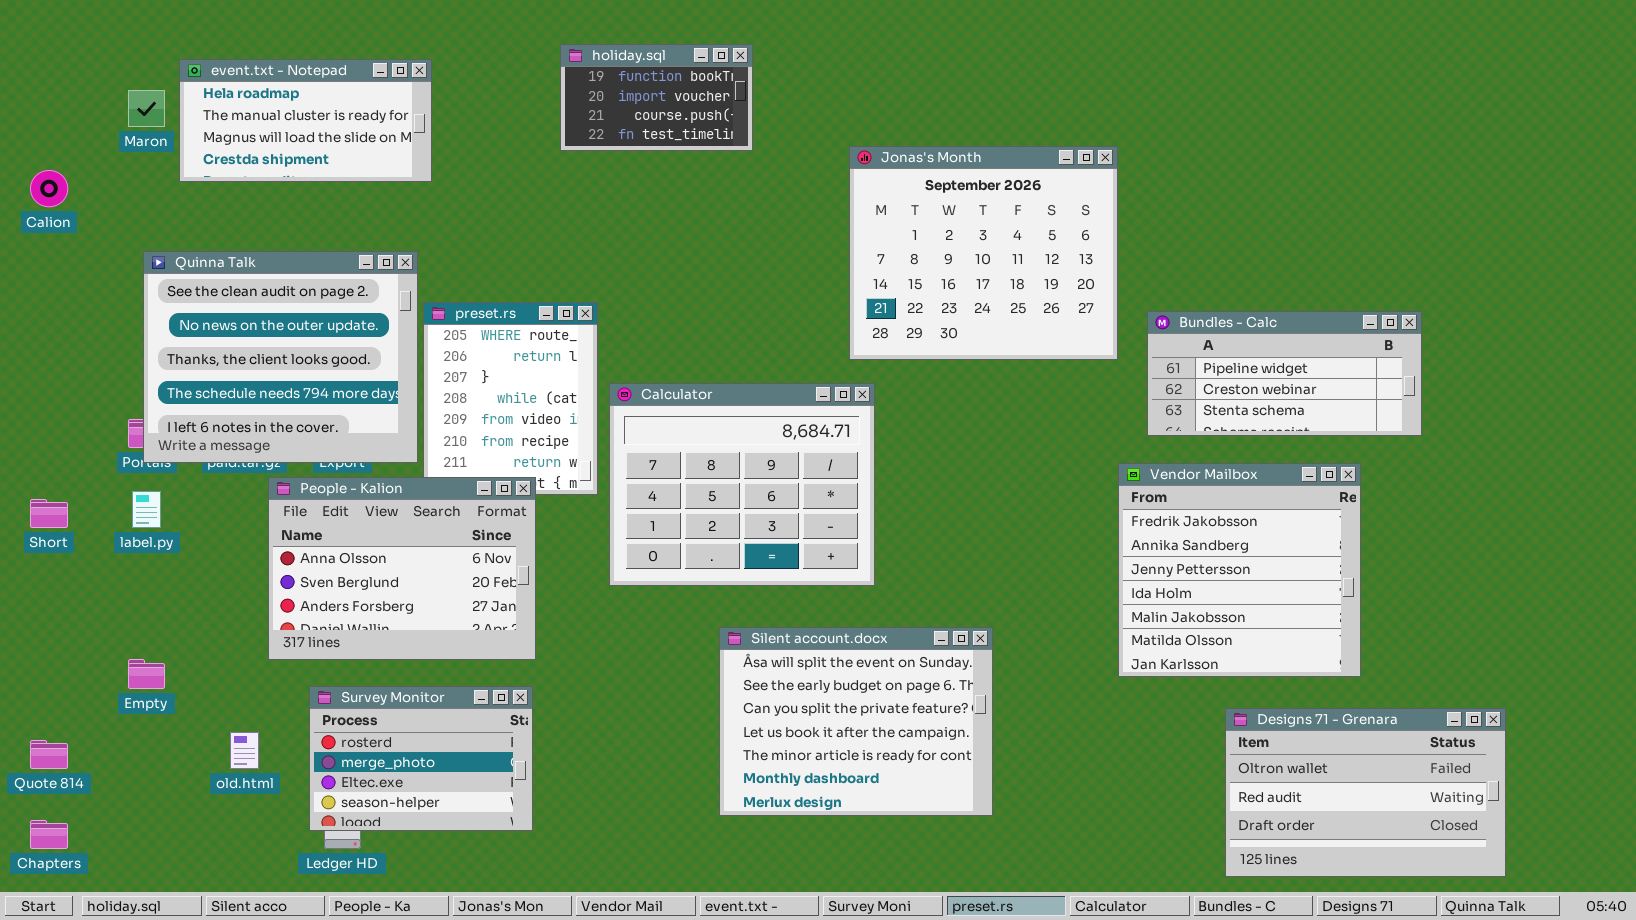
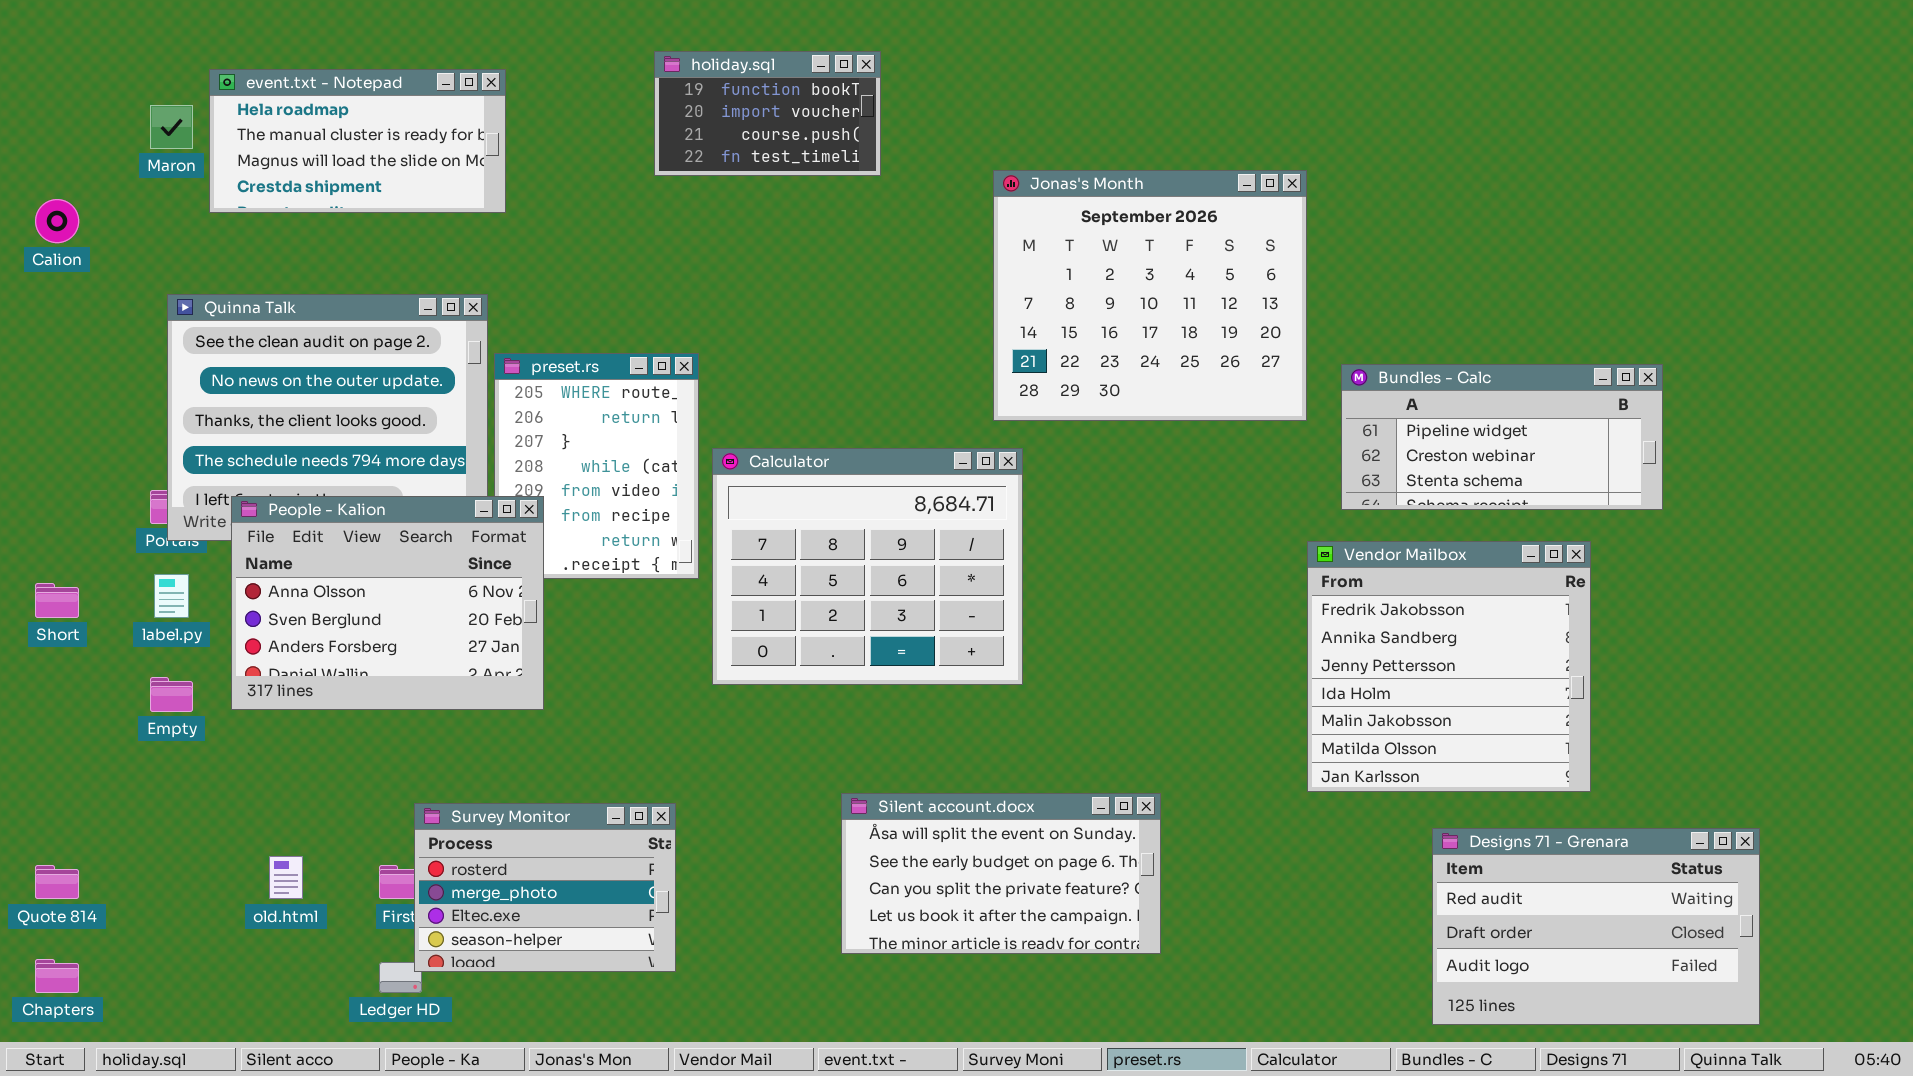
People - Kalion: [268,477,536,660] -> [231,496,544,710], moved
Silent account.docx: [719,627,993,816] -> [841,793,1161,954], resized
Empty: [128,659,165,689] -> [150,677,193,712], moved
Survey Monitor: [309,686,533,831] -> [414,803,676,972], moved
Designs 71 - Grenara: [1225,708,1506,877] -> [1432,828,1760,1025], scrolled down 1 row

